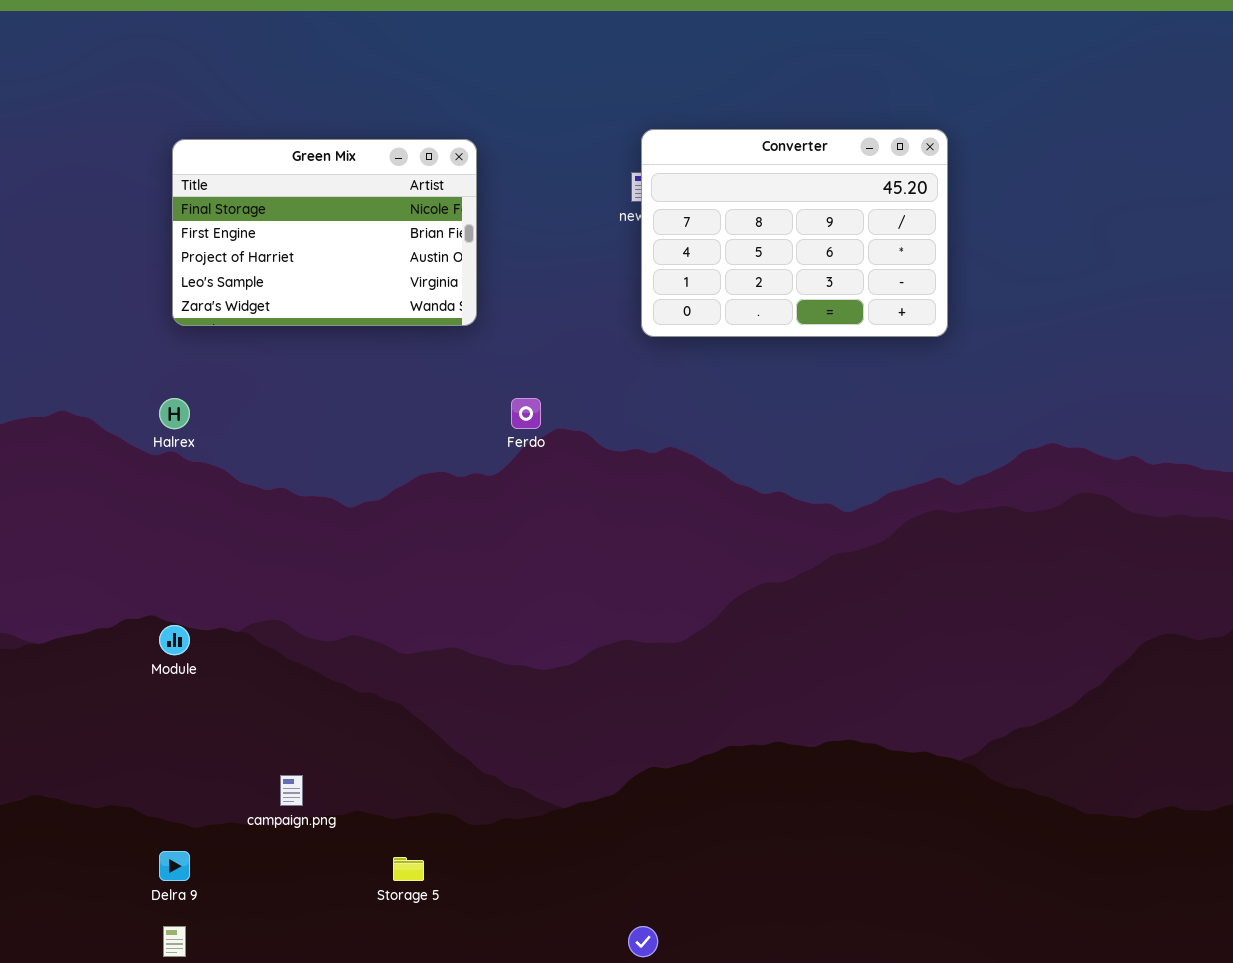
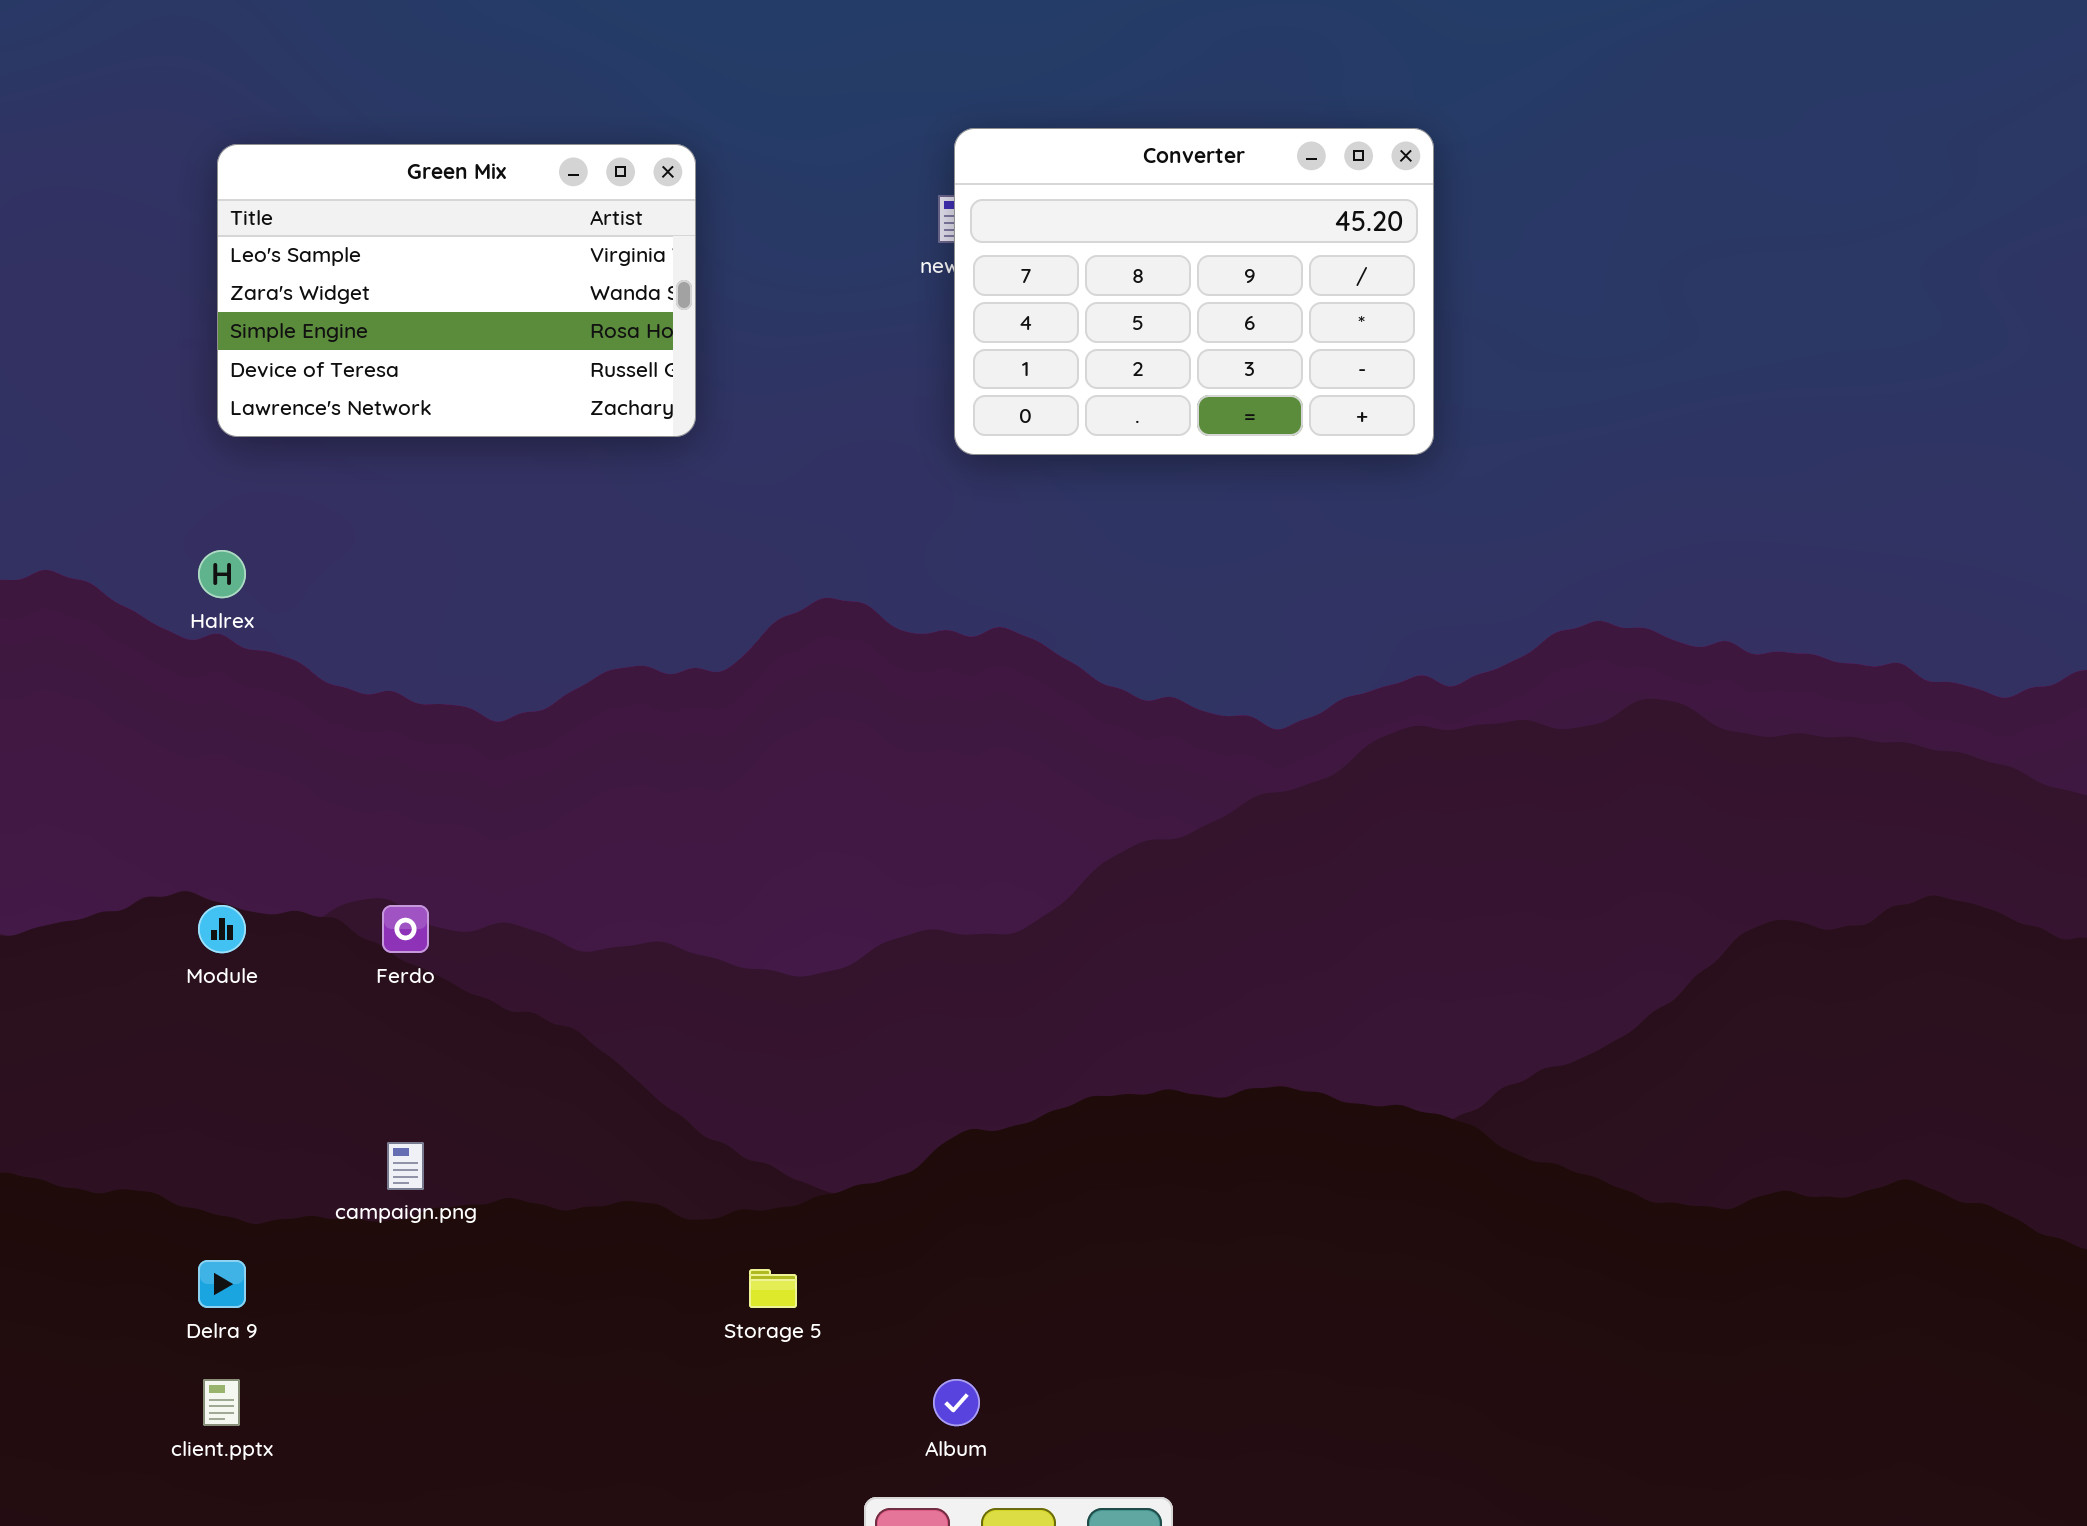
Green Mix: [172,139,477,326] -> [217,144,696,437], scrolled down 3 rows
Ferdo: [511,398,541,429] -> [382,905,429,953], moved
Storage 5: [393,857,424,881] -> [749,1269,797,1308], moved

